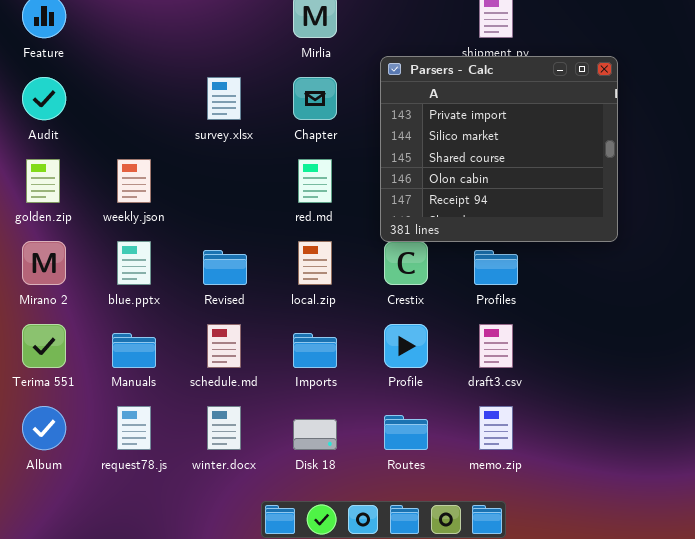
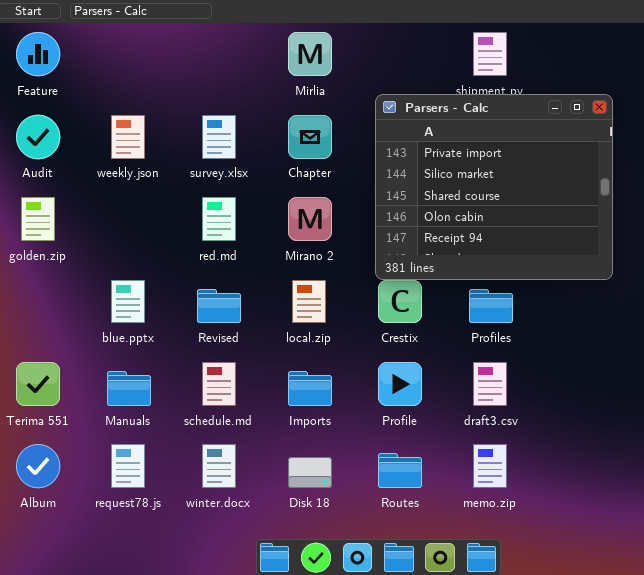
weekly.json: [117,159,151,203] -> [111,115,145,159], moved
red.md: [298,159,332,203] -> [202,197,236,241], moved
Mirano 2: [22,241,66,285] -> [288,197,332,241], moved

